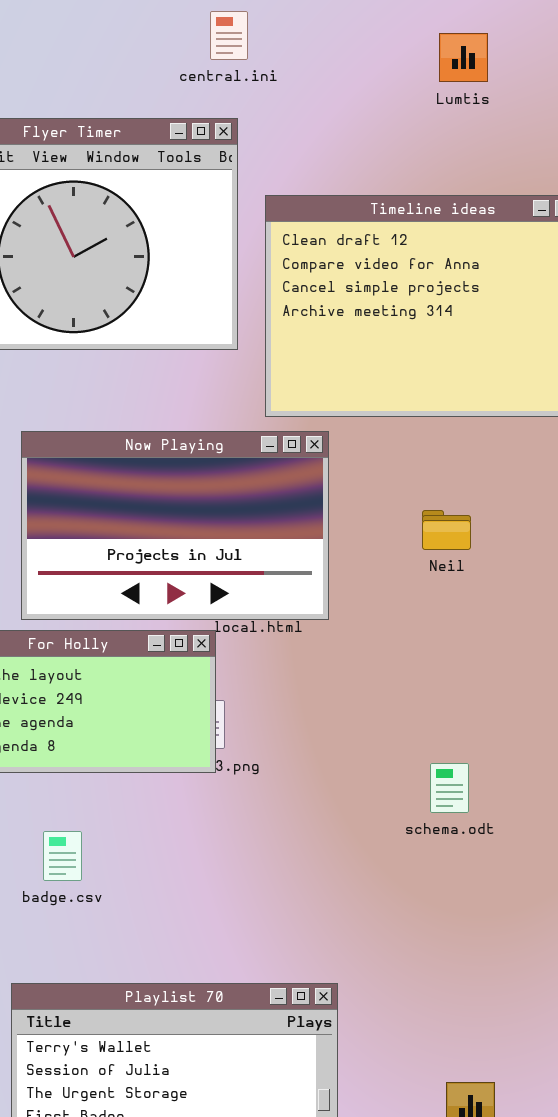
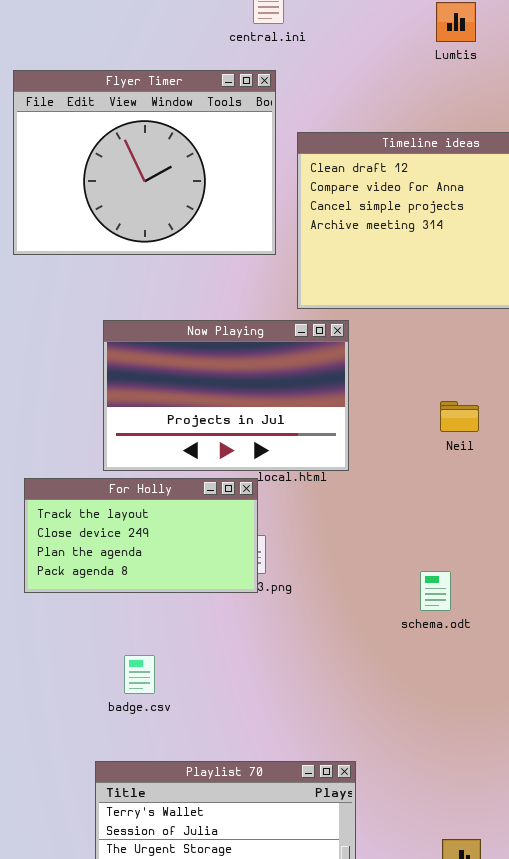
Neil: [422,510,471,550] -> [440,401,479,432], moved
schema.odt: [430,763,469,813] -> [420,571,451,611], moved
badge.csv: [43,831,82,881] -> [124,655,155,694], moved

